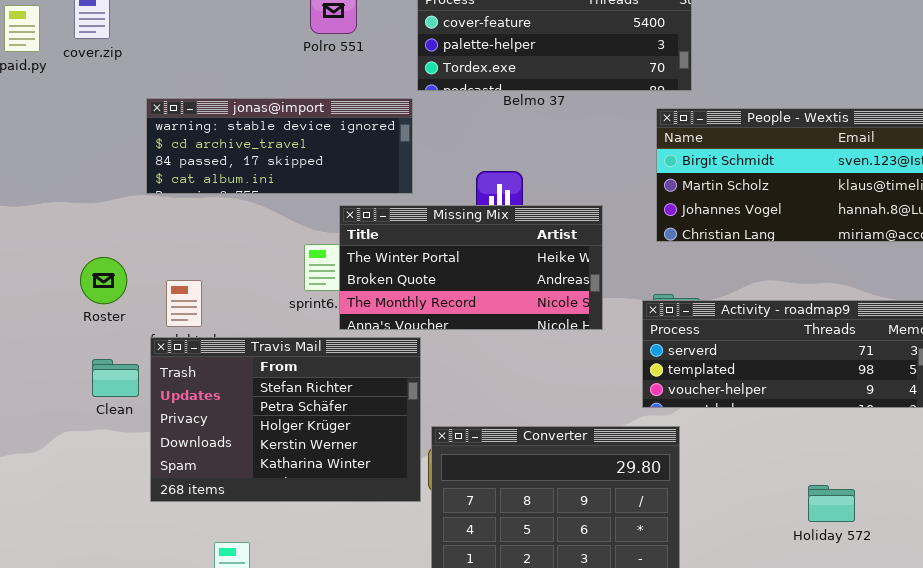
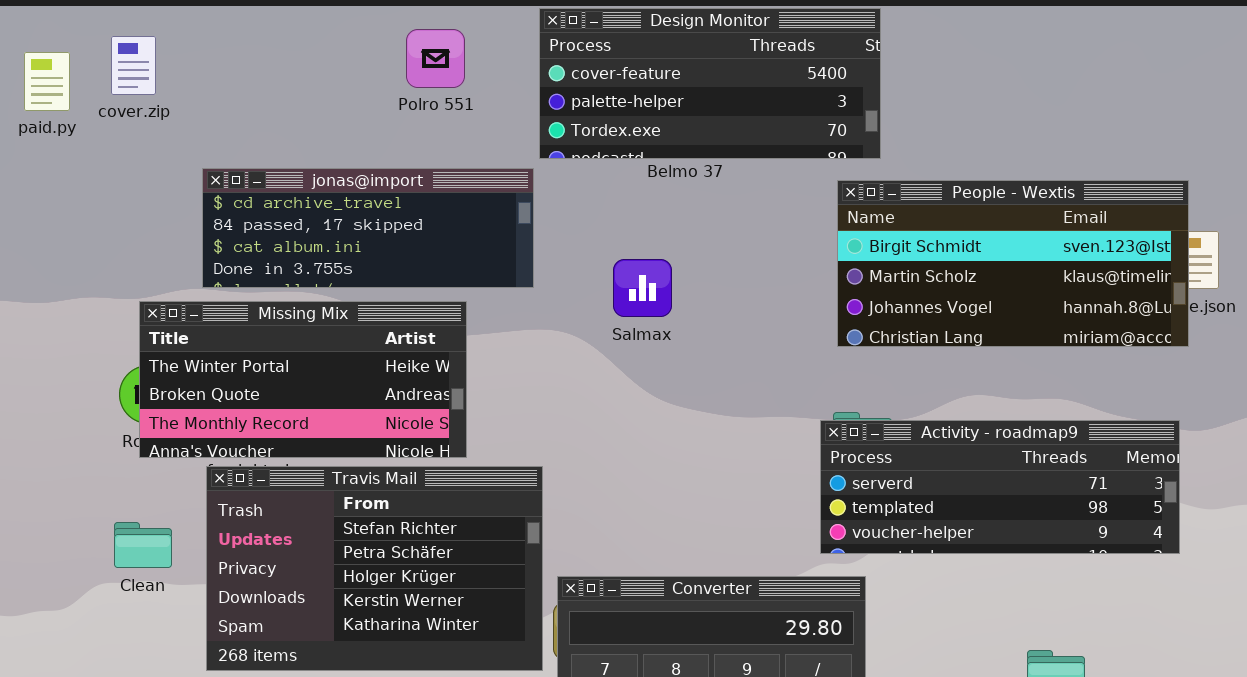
jonas@import: [146,98,413,194] -> [202,168,534,288], scrolled down 1 row
Missing Mix: [339,205,603,330] -> [139,301,467,458], moved
Clean: [92,359,139,397] -> [114,522,172,568], moved

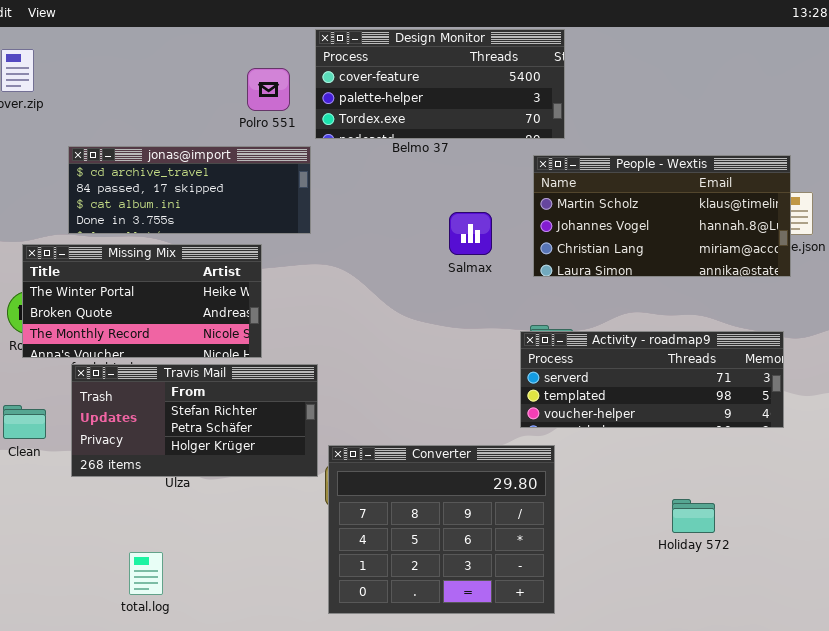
Polro 551: [406,29,465,88] -> [247,68,290,111], moved
People - Wextis: [837,180,1189,347] -> [533,155,791,277], scrolled down 1 row
Salmax: [613,259,672,317] -> [449,212,492,255], moved
Travis Mail: [206,466,543,671] -> [71,364,318,477], resized

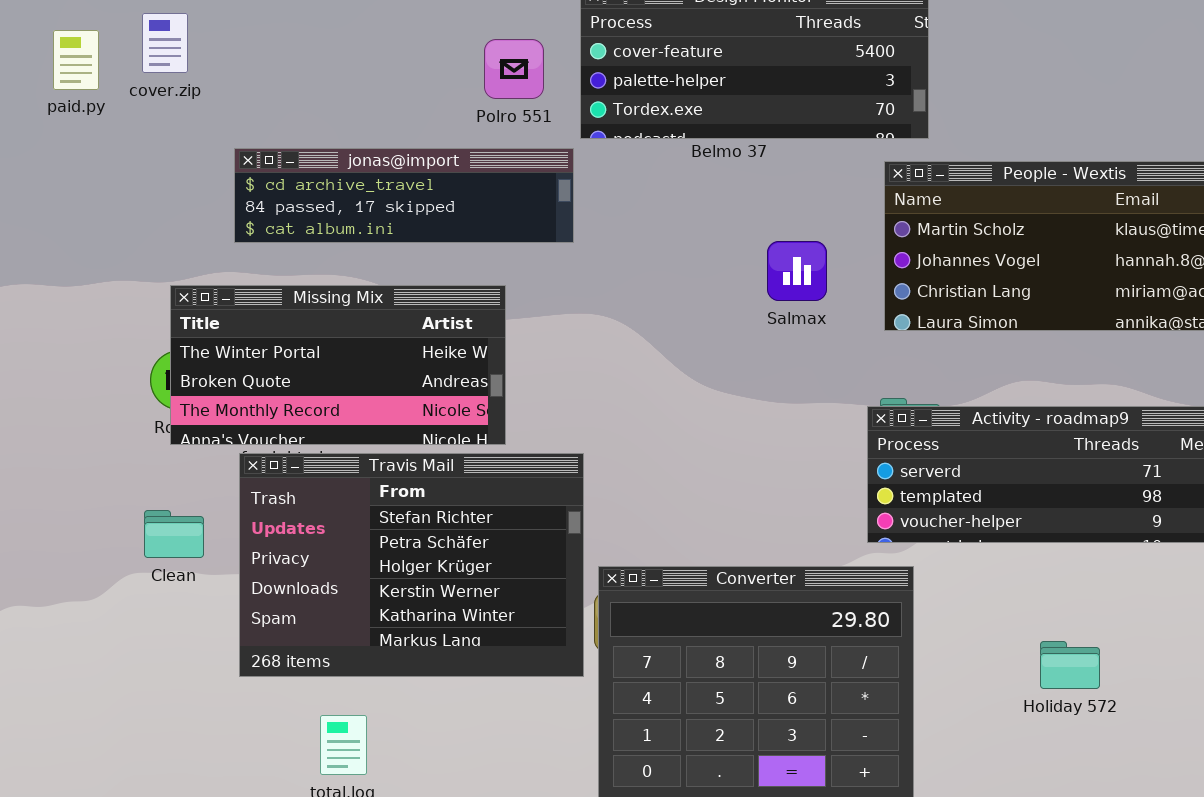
jonas@import: [68,146,311,234] -> [234,148,574,243], resized
Travis Mail: [71,364,318,477] -> [239,453,584,677], resized
Holiday 572: [672,499,715,533] -> [1040,641,1100,689], moved

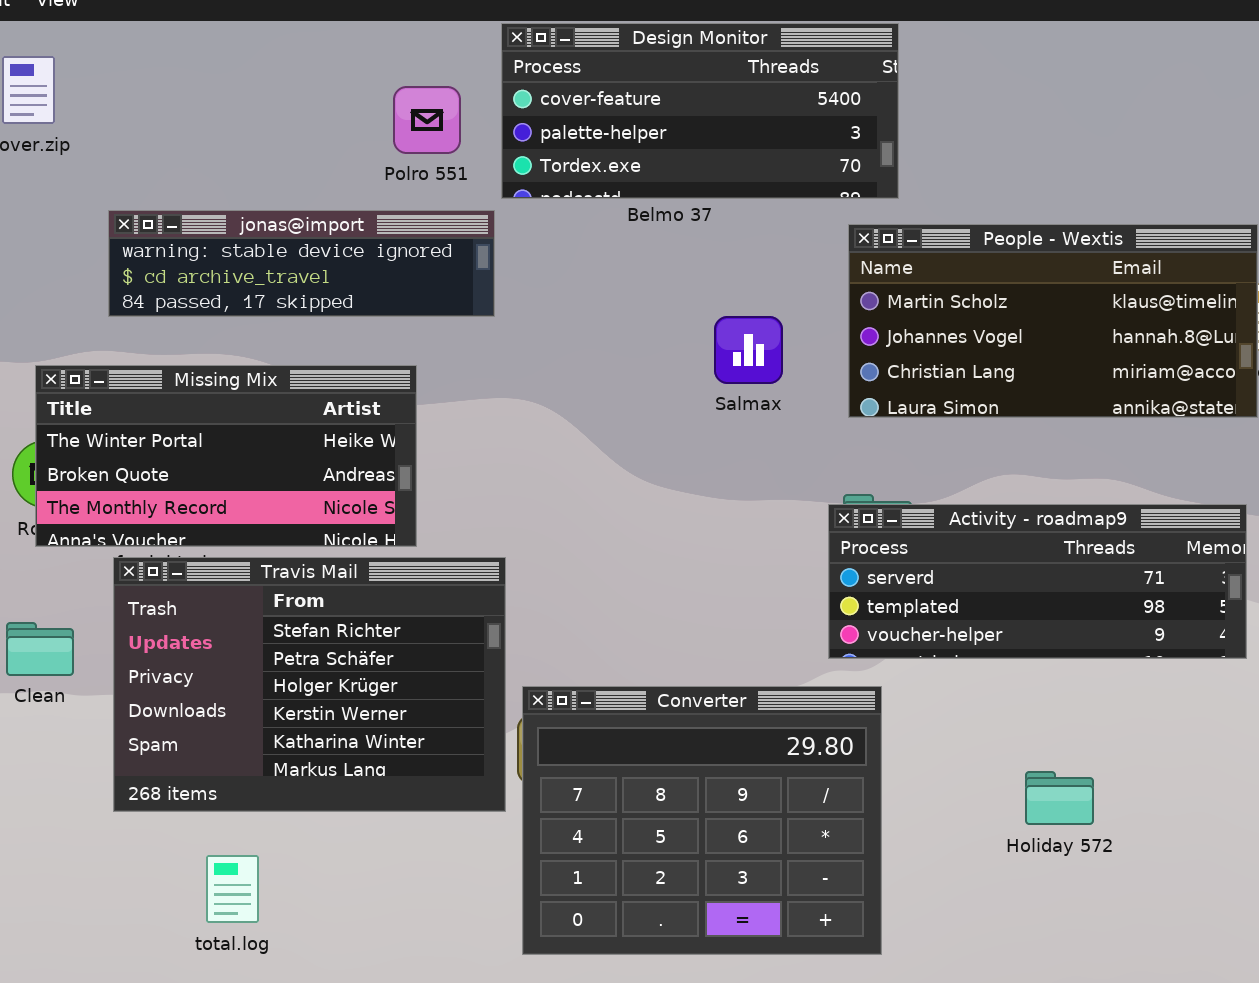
jonas@import: [234,148,574,243] -> [108,210,495,317], scrolled up 1 row

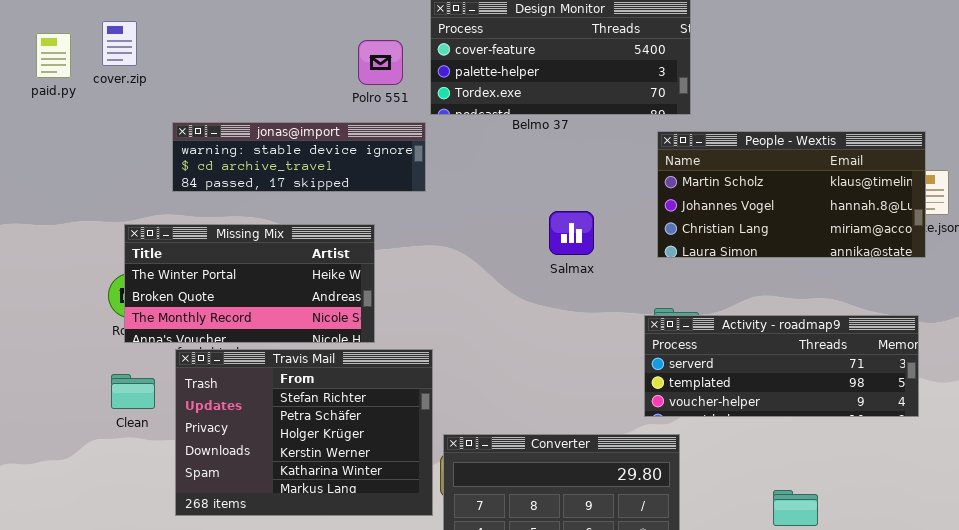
Salmax: [714,316,783,384] -> [549,211,594,255], moved
Clean: [6,622,74,676] -> [111,374,155,409], moved

